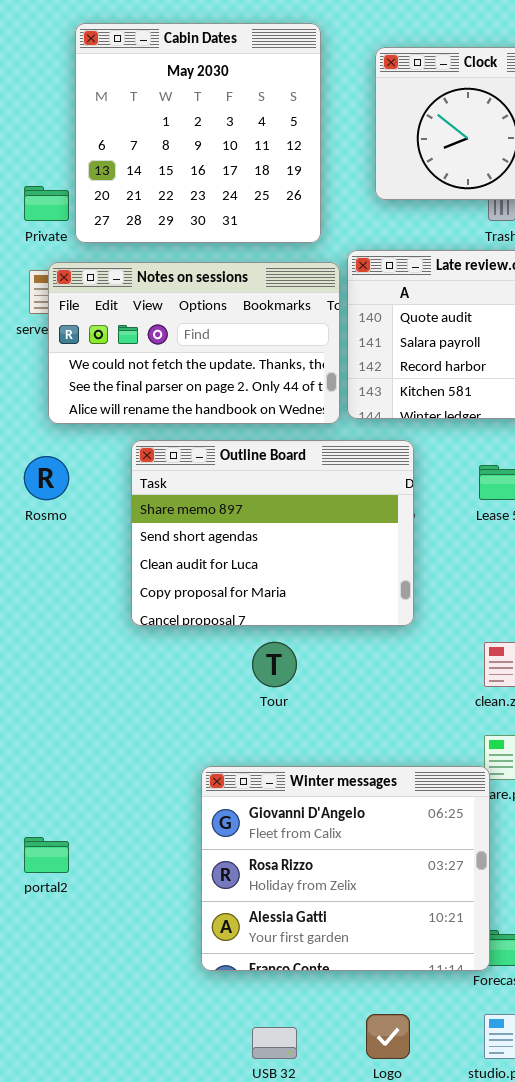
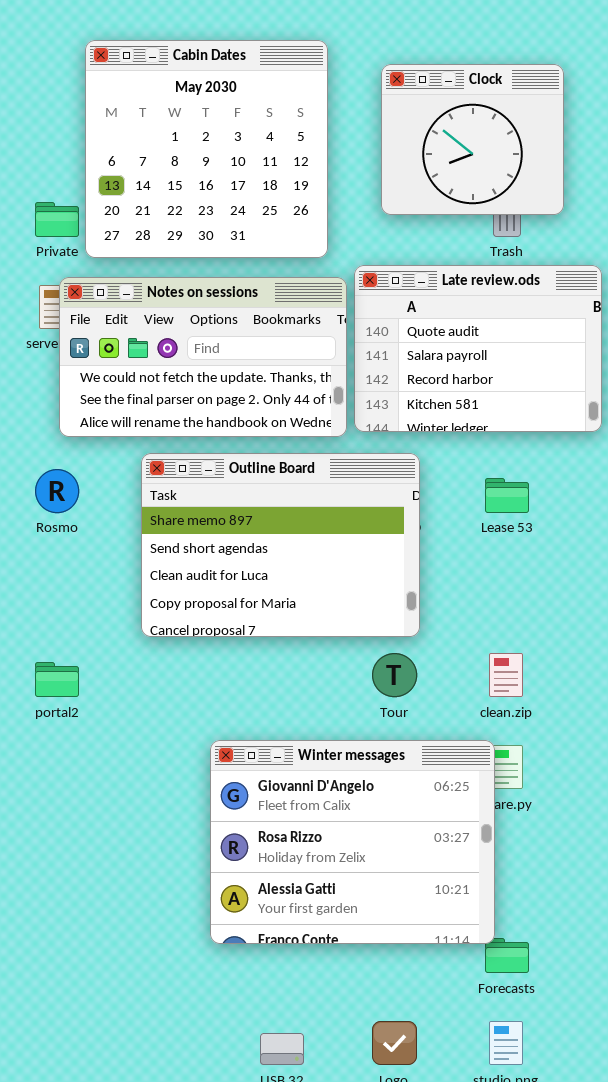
Tour: [252,642,297,687] -> [372,653,417,697], moved
Winter messages: [201,766,490,971] -> [210,740,495,944], moved
portal2: [24,837,69,873] -> [35,662,79,697], moved

